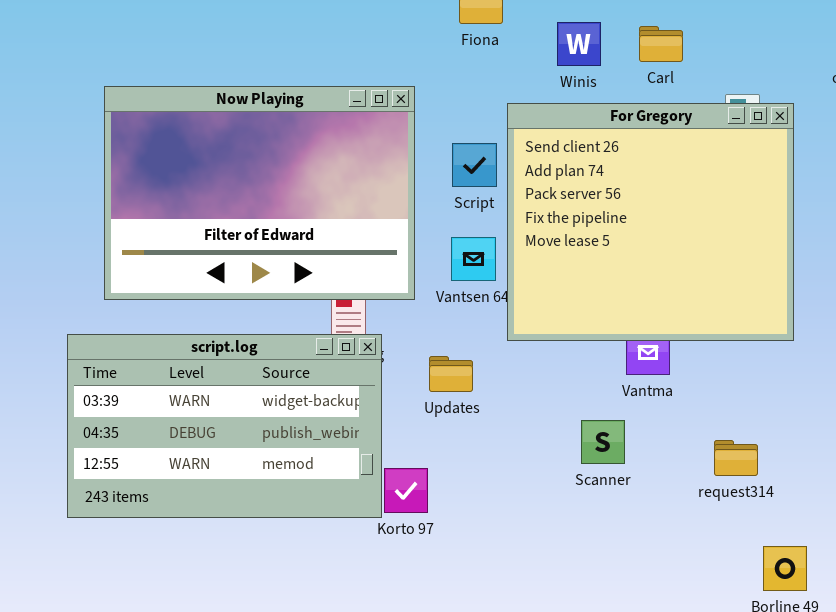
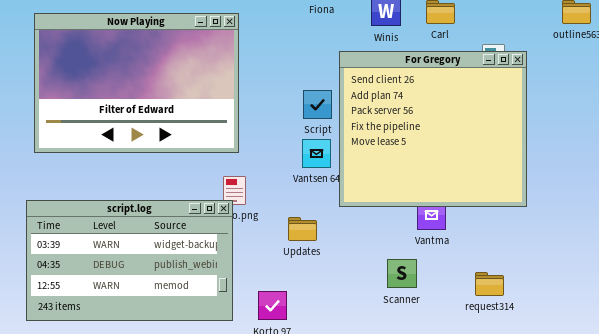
Now Playing: [104,86,415,300] -> [34,13,239,153], moved
Script: [452,143,497,187] -> [303,90,332,119], moved
script.log: [67,334,382,518] -> [26,200,233,321], moved

